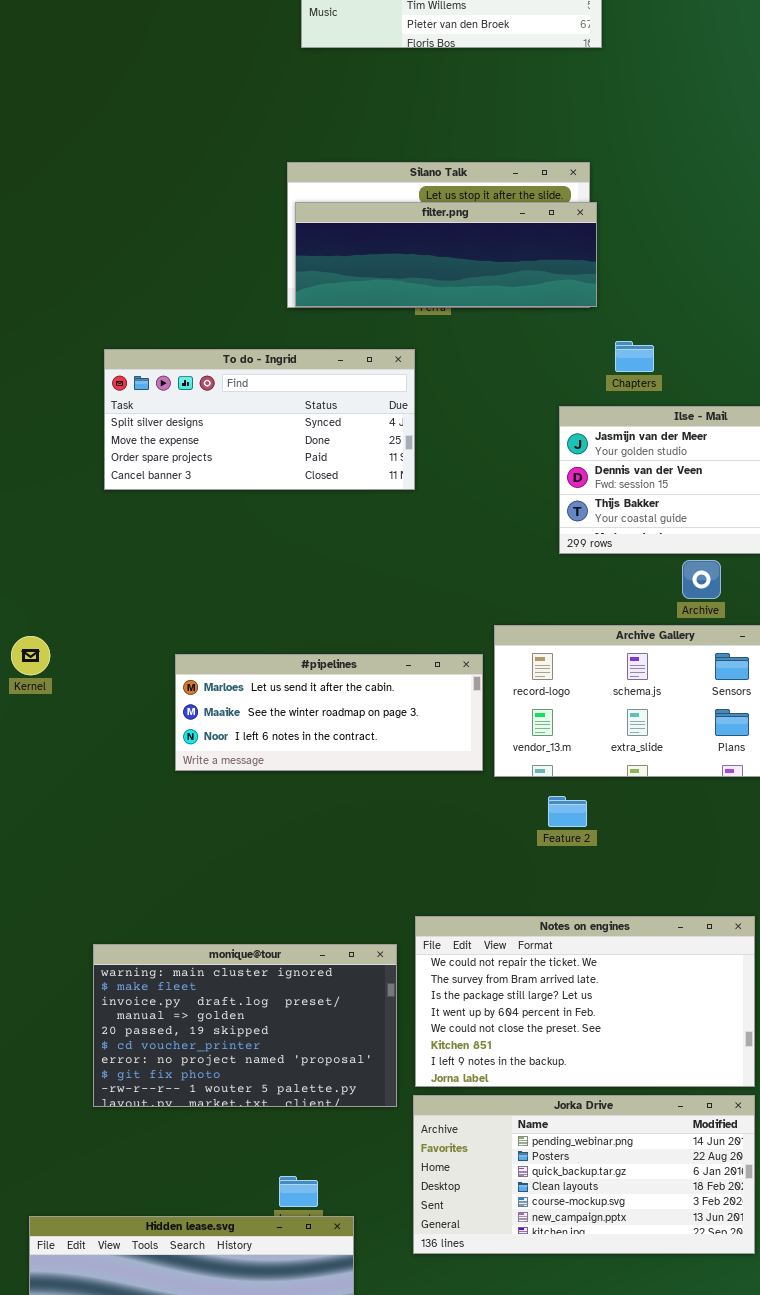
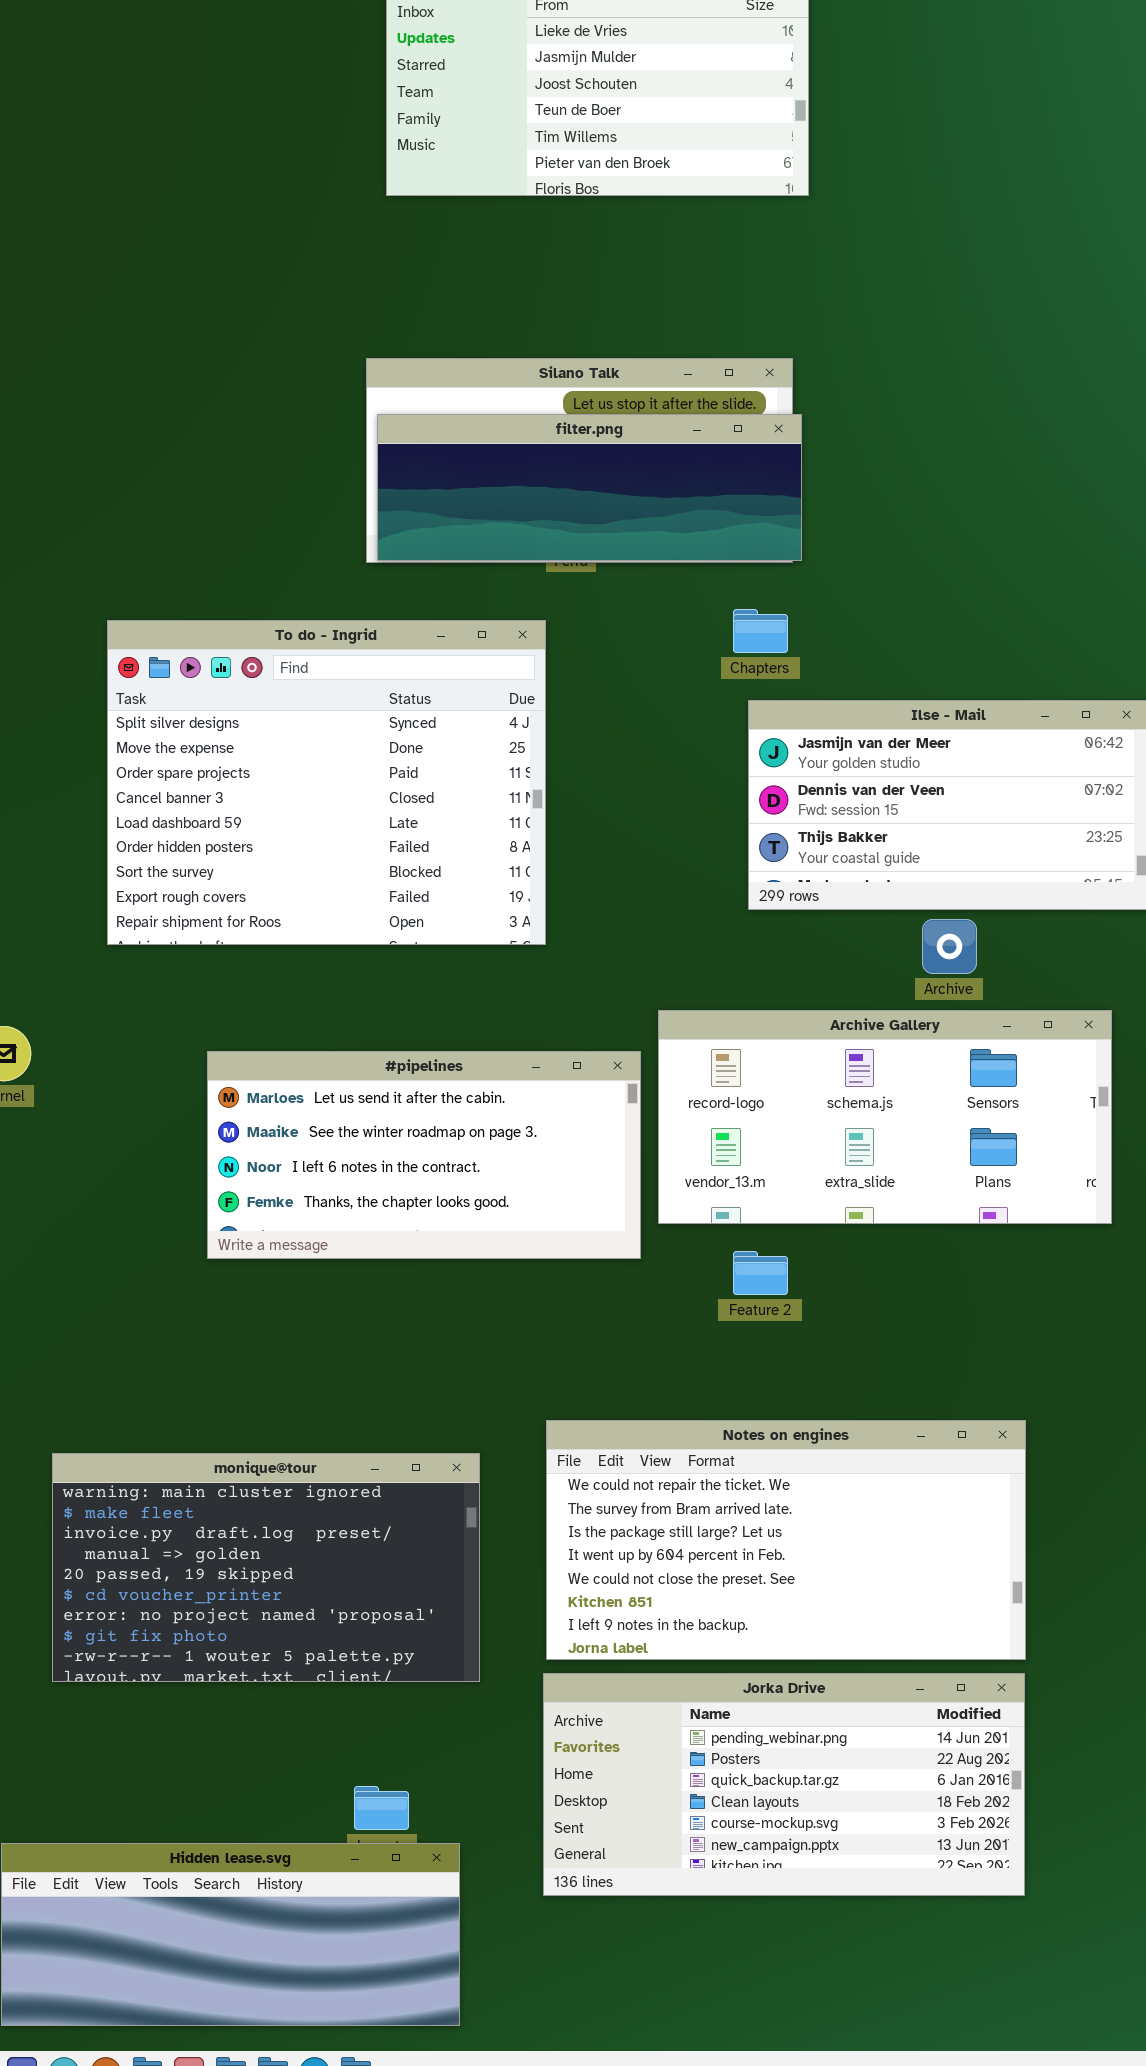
Chapters: [615,341,654,372] -> [733,609,788,653], moved
To do - Ingrid: [104,349,415,490] -> [107,620,546,945], resized
#pipelines: [175,654,483,771] -> [207,1051,641,1259], resized
monique@tour: [93,944,397,1107] -> [52,1453,480,1682], moved

